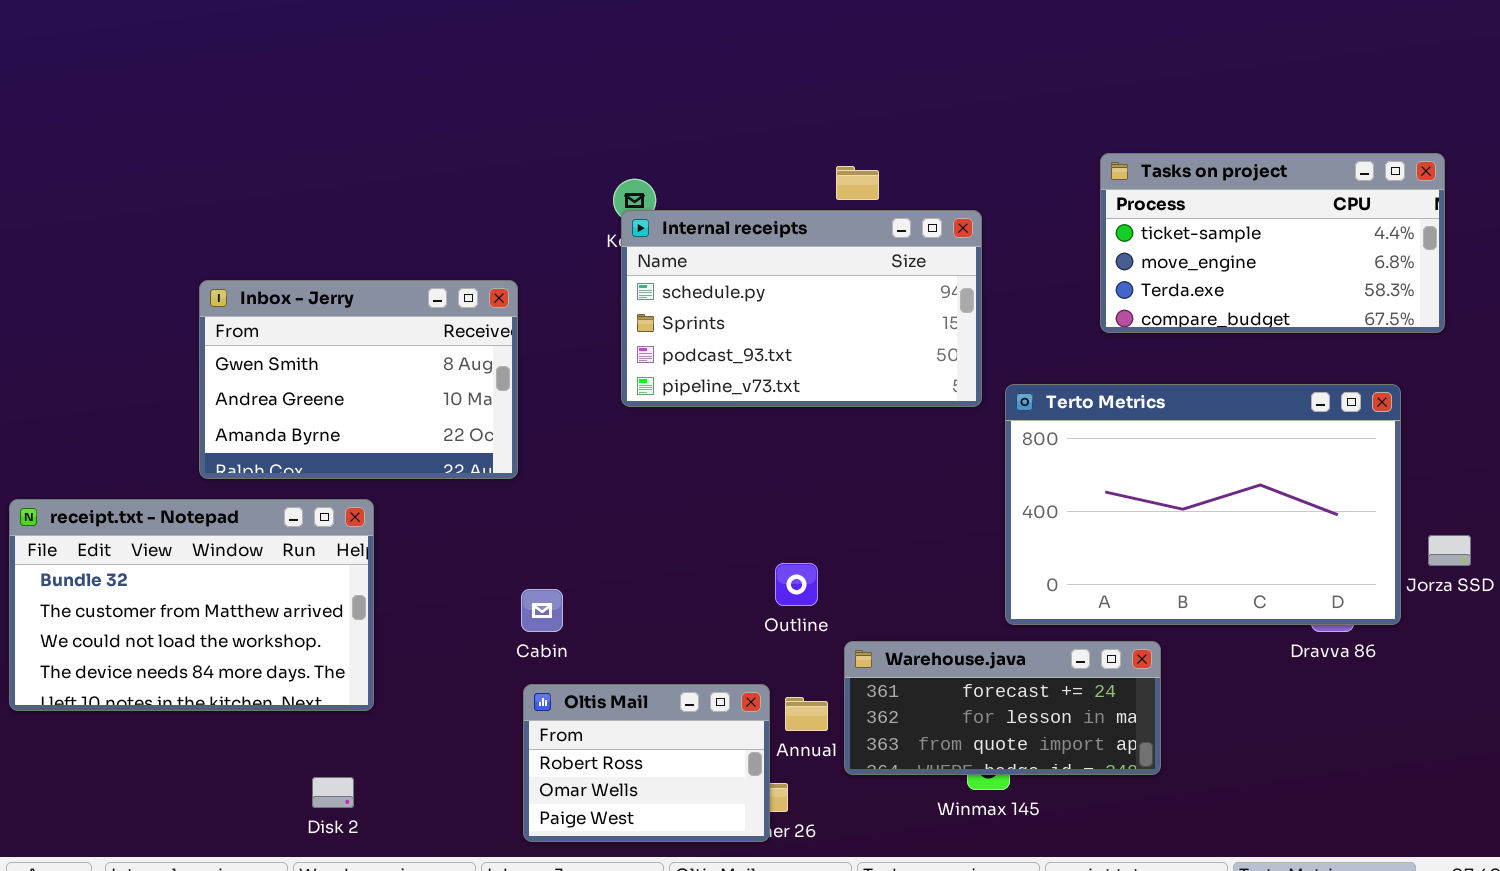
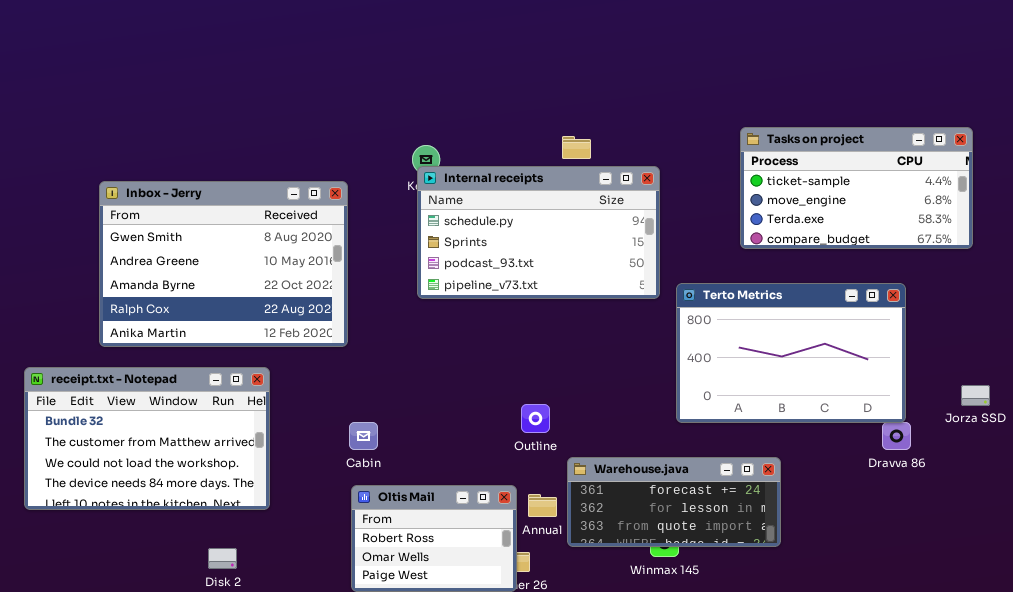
Inbox - Jerry: [199,280,518,479] -> [99,181,348,347], resized
Terto Metrics: [1005,384,1401,625] -> [676,283,906,423], resized
receipt.txt - Notepad: [9,499,374,711] -> [24,367,270,510], moved

